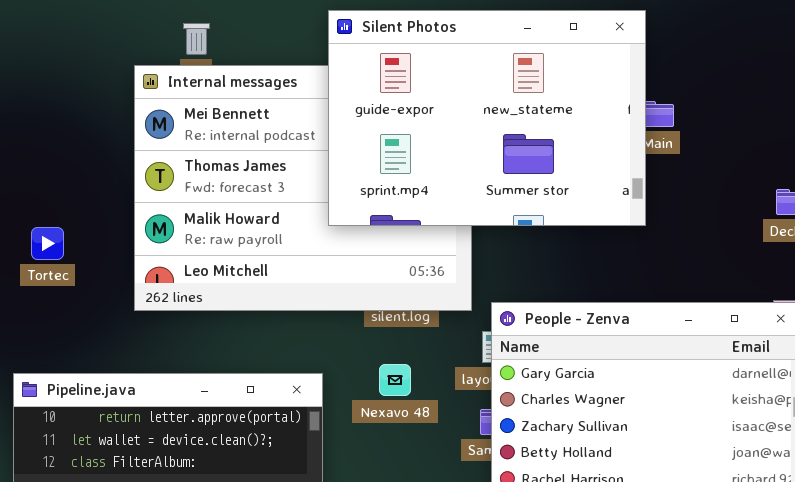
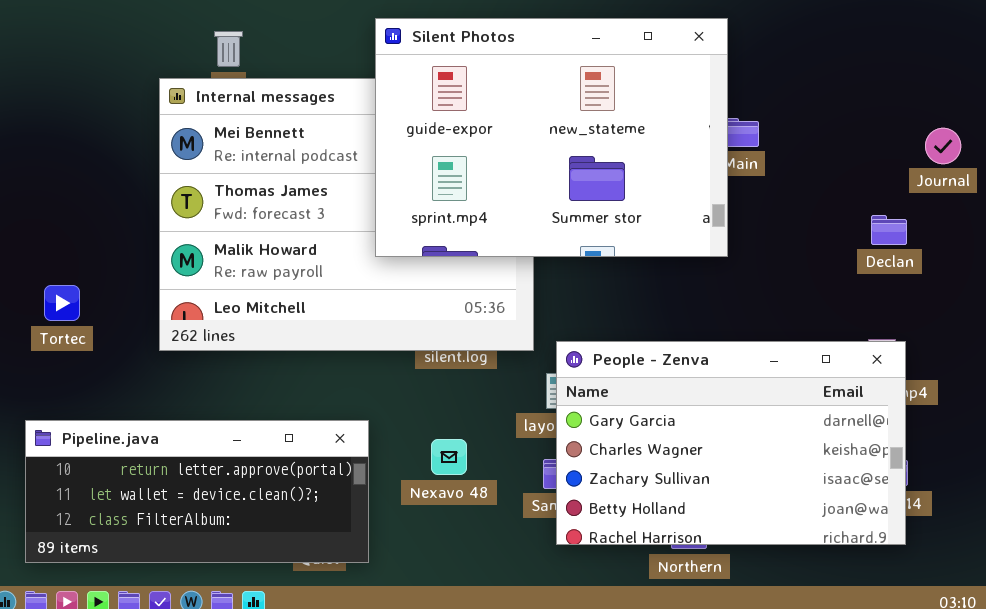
Tortec: [31,227,64,260] -> [44,285,80,321], moved
Nexavo 48: [379,364,411,396] -> [431,439,467,475], moved

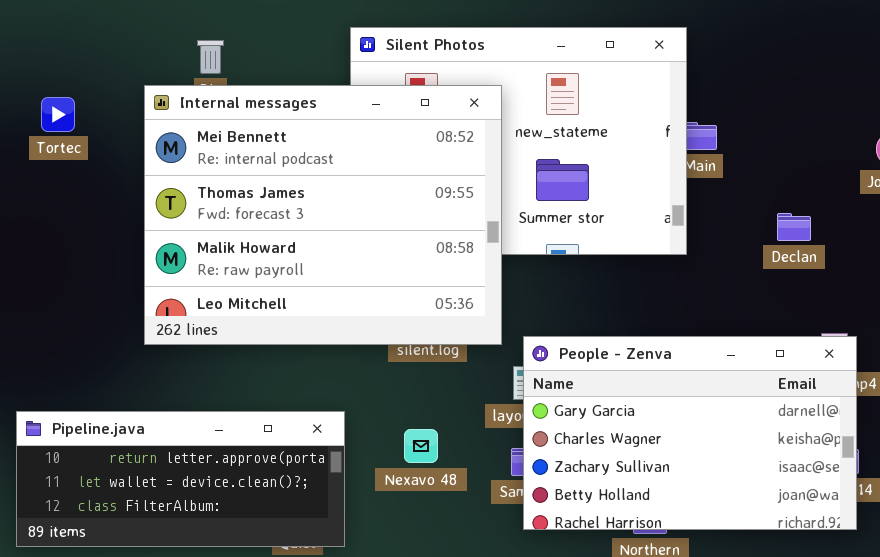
Internal messages: [159,78,534,351] -> [144,85,502,345], raised
Declan: [871,215,907,245] -> [777,213,811,241], moved
Tortec: [44,285,80,321] -> [41,97,75,132], moved

